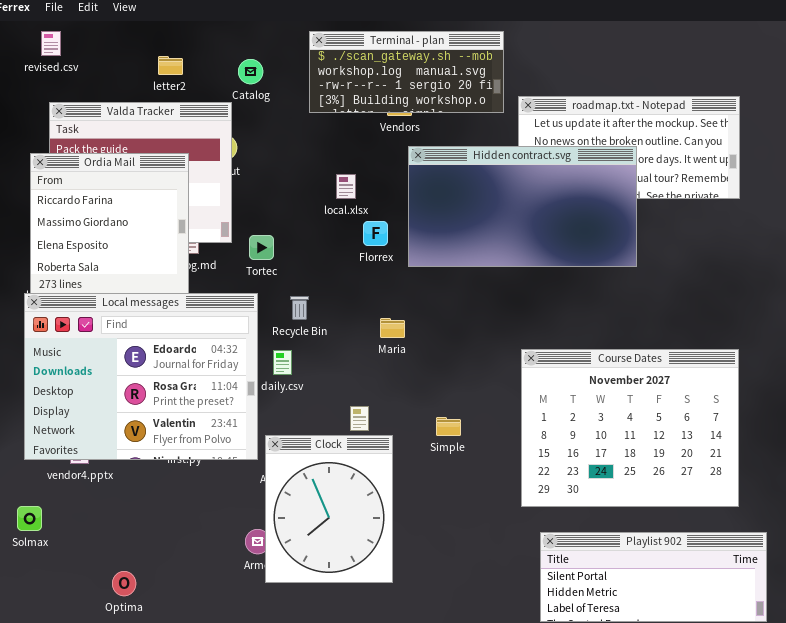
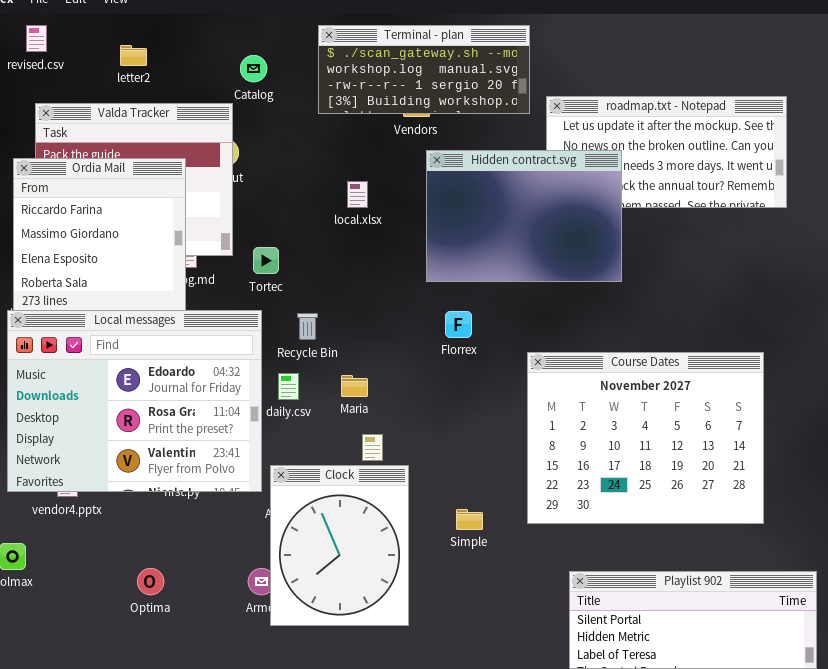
letter2: [158,56,183,75] -> [120,45,147,66], moved
Hidden contract.svg: [408,146,637,267] -> [426,150,622,282], resized
Florrex: [363,221,388,246] -> [445,311,472,338], moved
Maria: [380,318,405,338] -> [341,375,368,397], moved
Course Dates: [521,349,739,507] -> [527,352,764,524], moved
Simple: [436,417,461,436] -> [456,509,483,530], moved
Optima: [112,571,136,596] -> [137,568,164,595], moved

